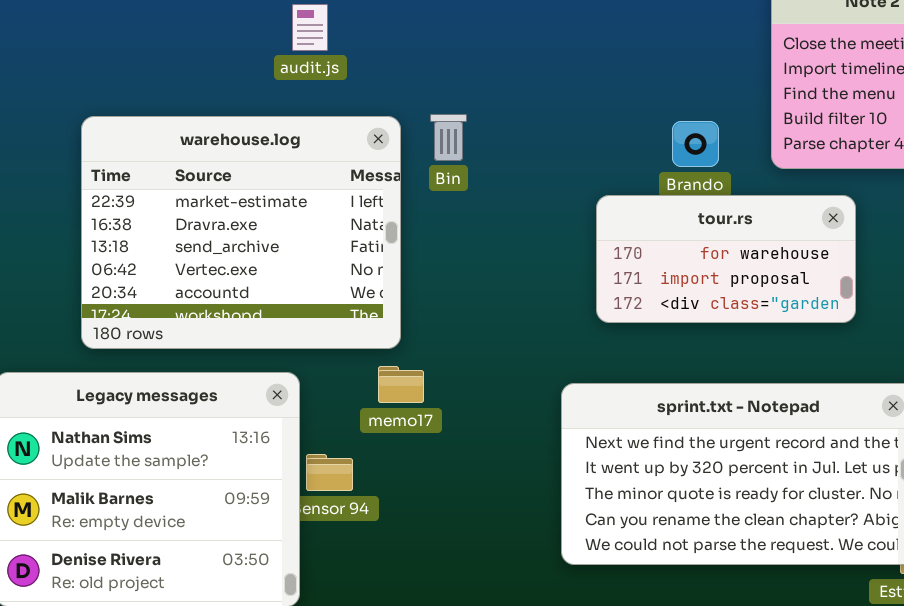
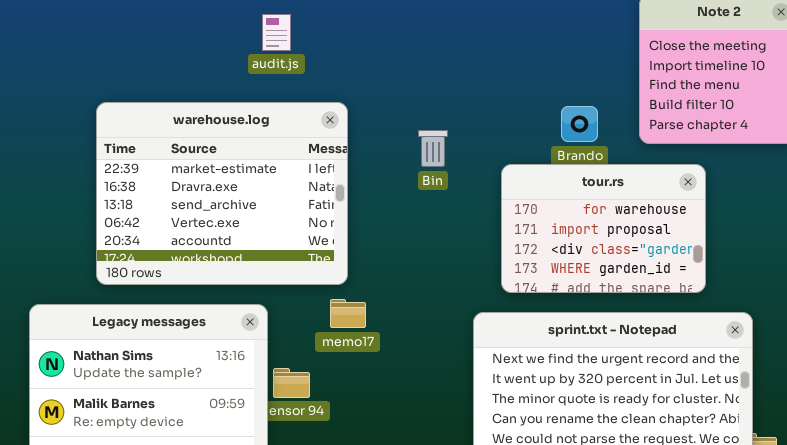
Bin: [430,114,467,161] -> [418,130,448,167], moved
tour.rs: [596,195,856,323] -> [501,164,706,293], resized

